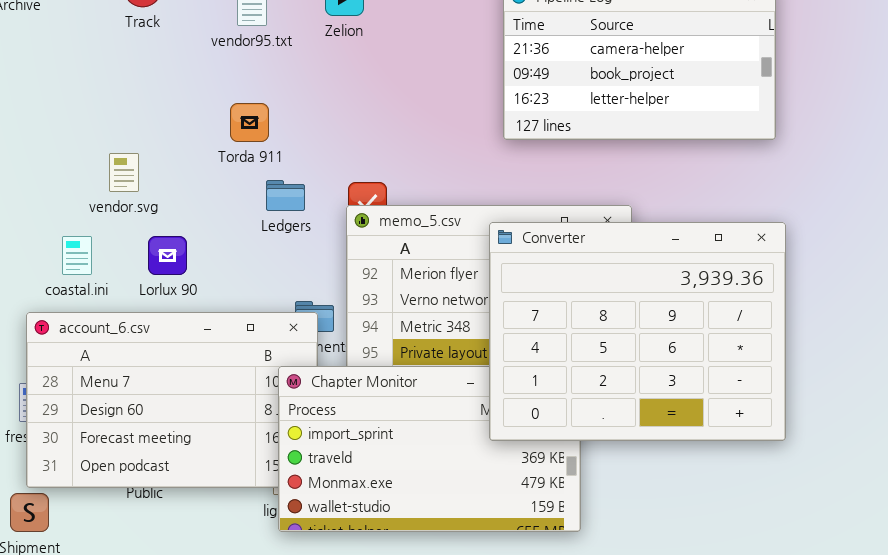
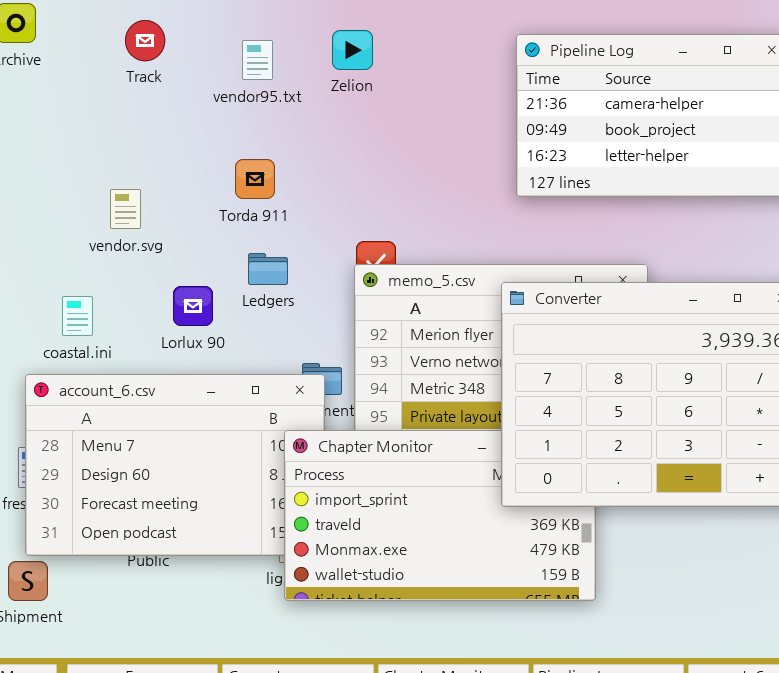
vendor.svg: [109,153,139,192] -> [110,189,141,229], moved
Ledgers: [266,180,305,211] -> [248,253,288,285], moved
Lorlux 90: [148,236,187,275] -> [173,286,213,326], moved

